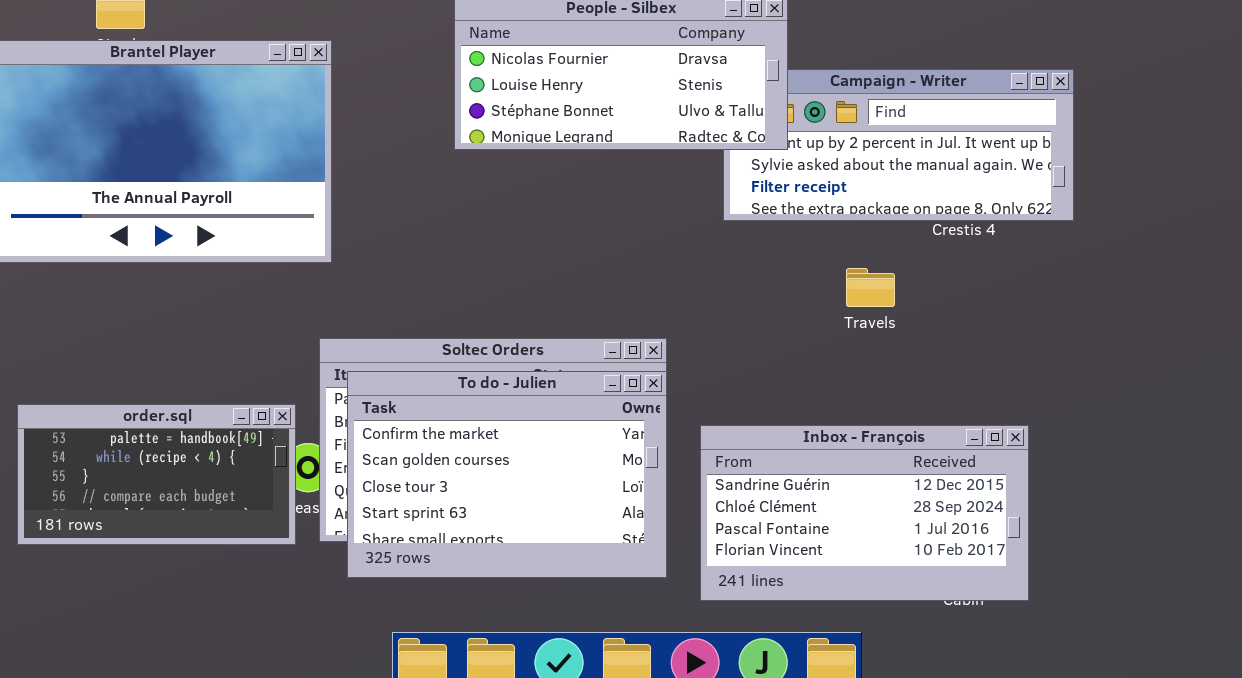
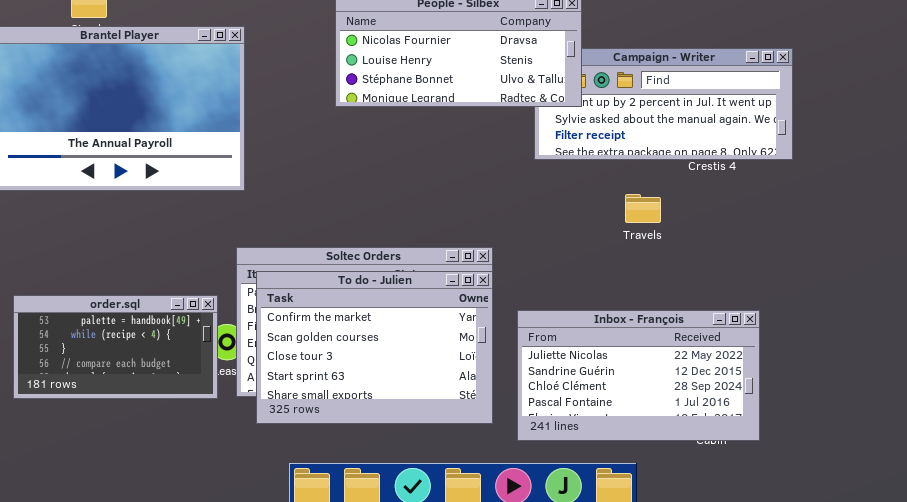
Inbox - François: [700,425,1029,601] -> [517,310,760,441], scrolled up 1 row

